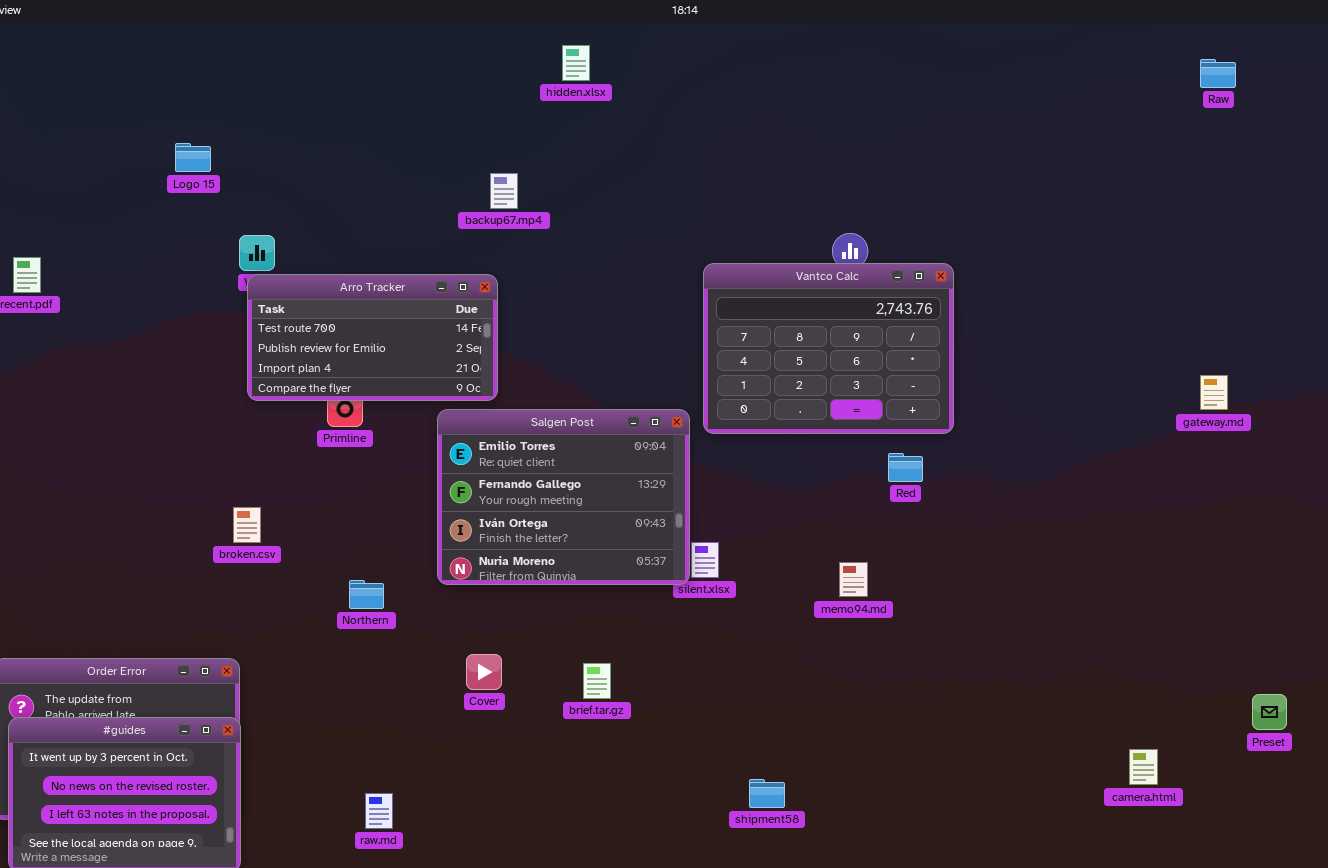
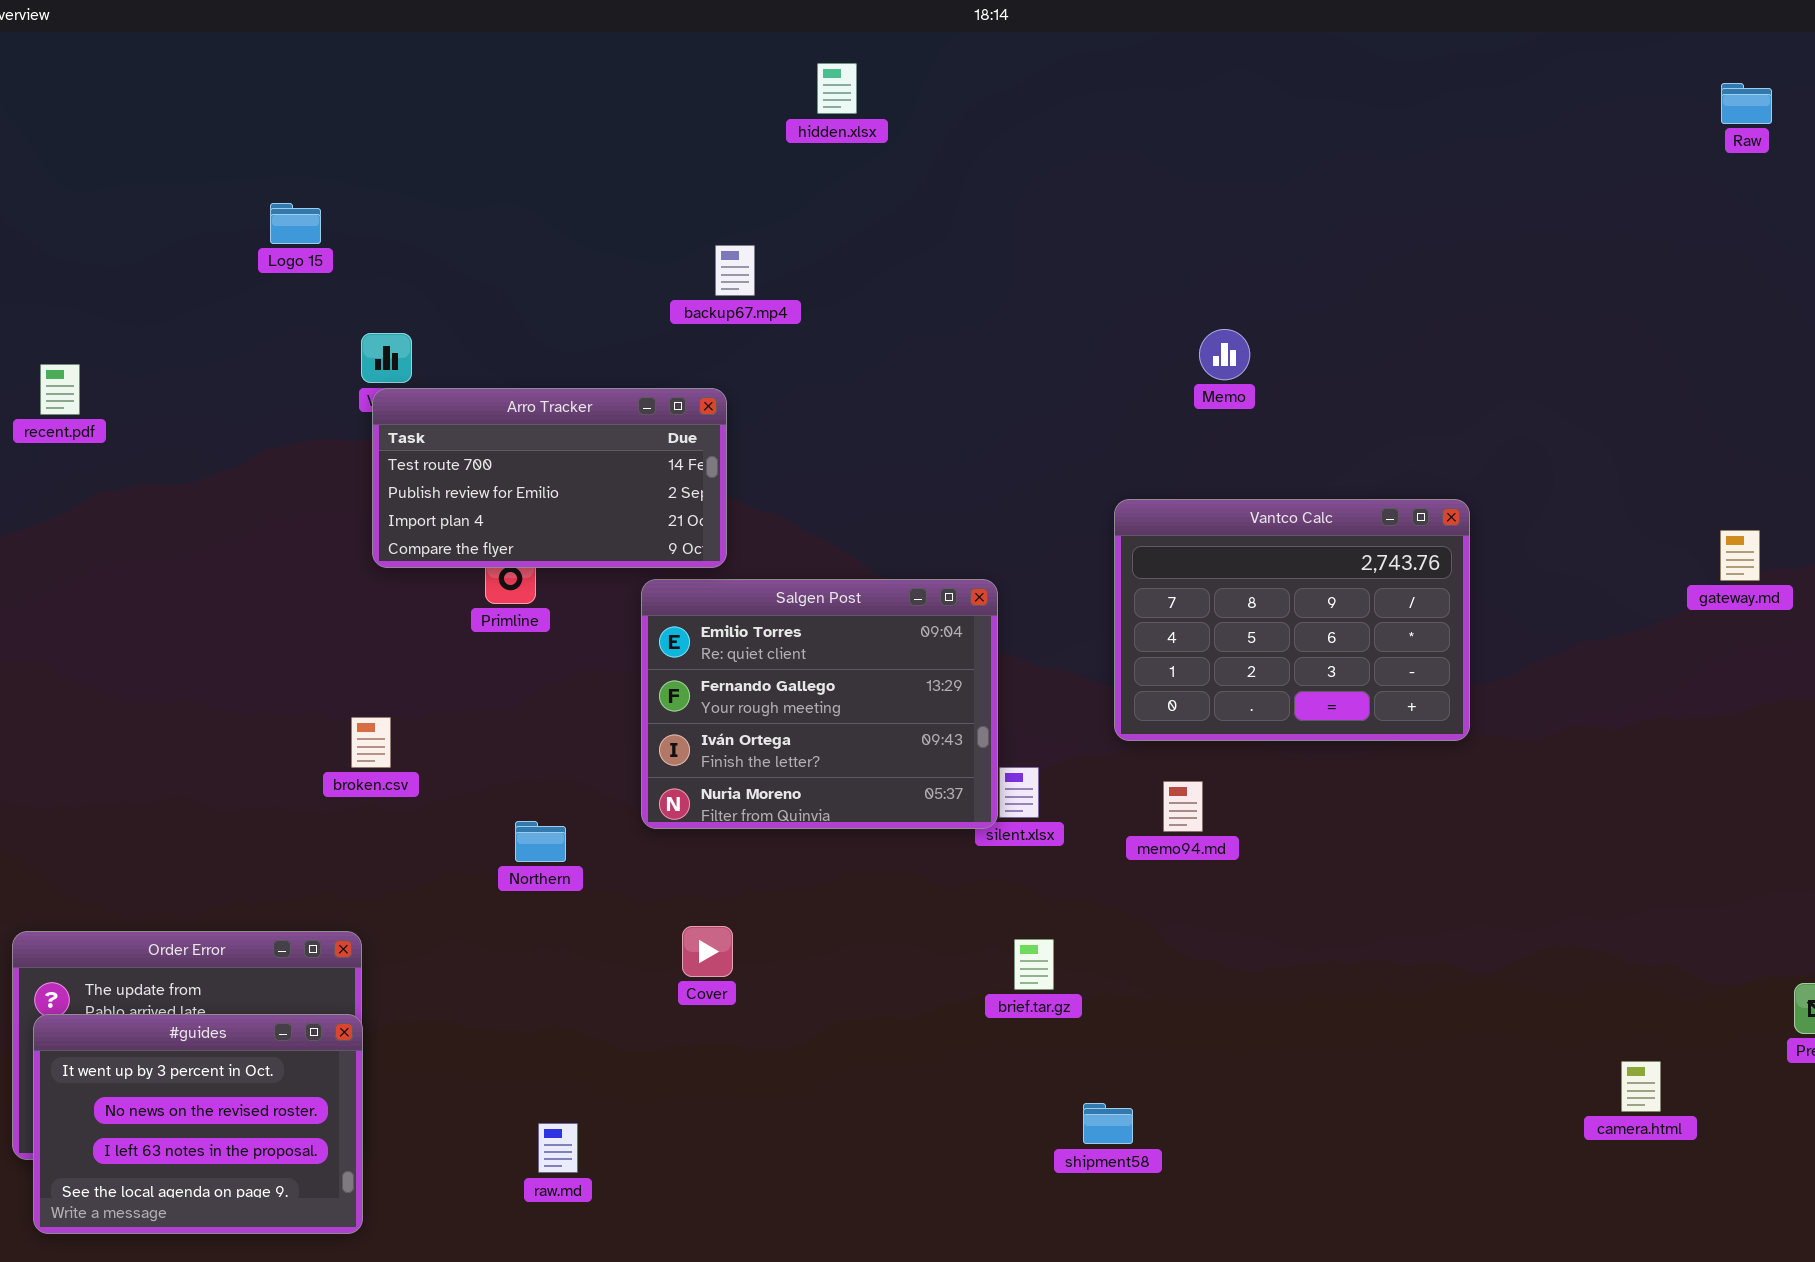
Vantco Calc: [703,263,954,434] -> [1114,499,1470,741], moved
memo94.md: [839,562,868,597] -> [1163,781,1203,832], moved
brief.tar.gz: [583,663,611,699] -> [1014,939,1054,990], moved

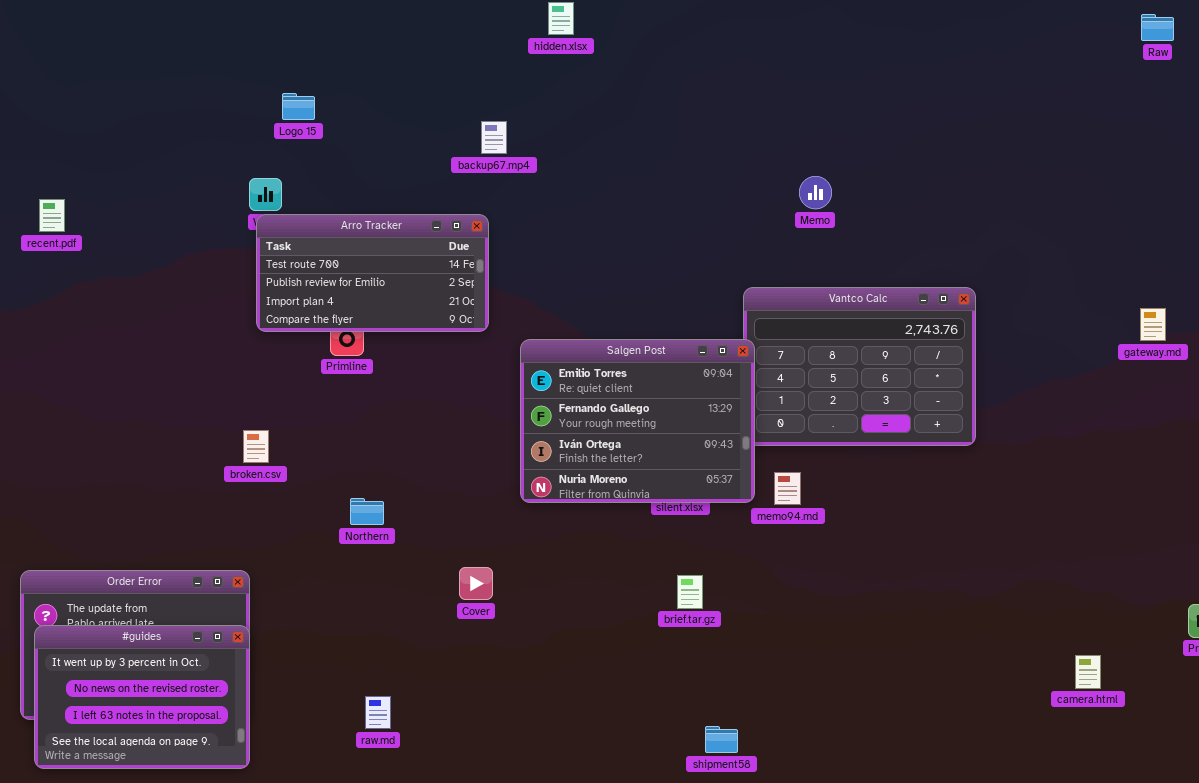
Logo 15: [270,203,321,244] -> [282,93,315,120], moved
Salgen Post: [641,579,998,829] -> [520,339,755,503], moved
shipment58: [1083,1103,1133,1144] -> [705,726,738,753], moved

